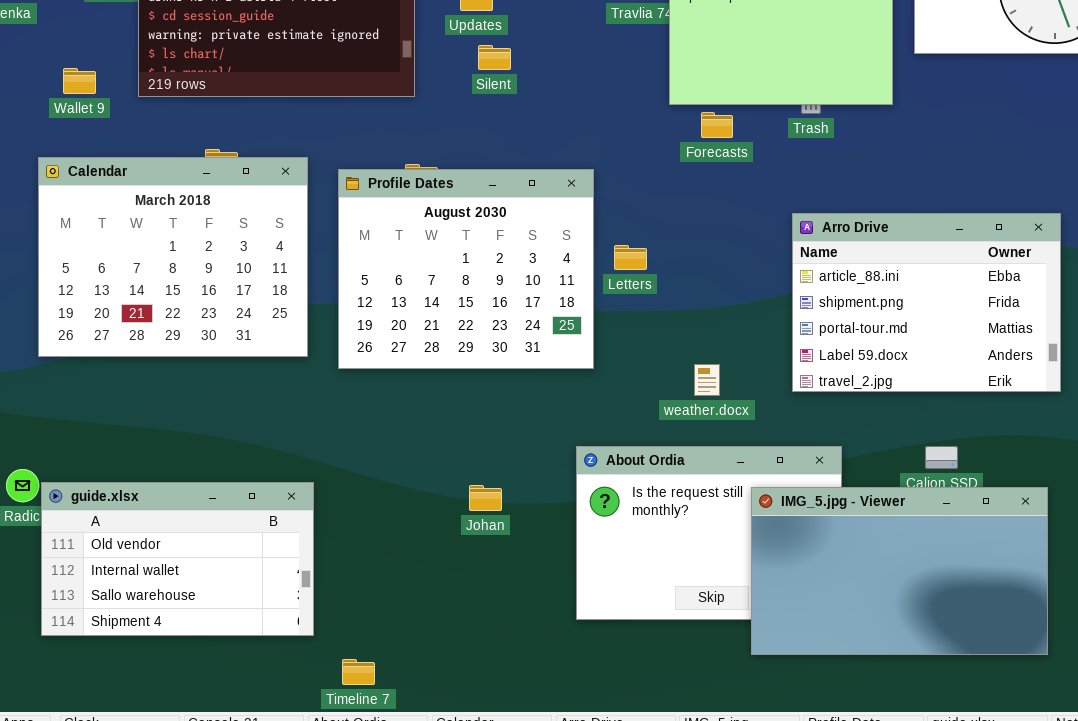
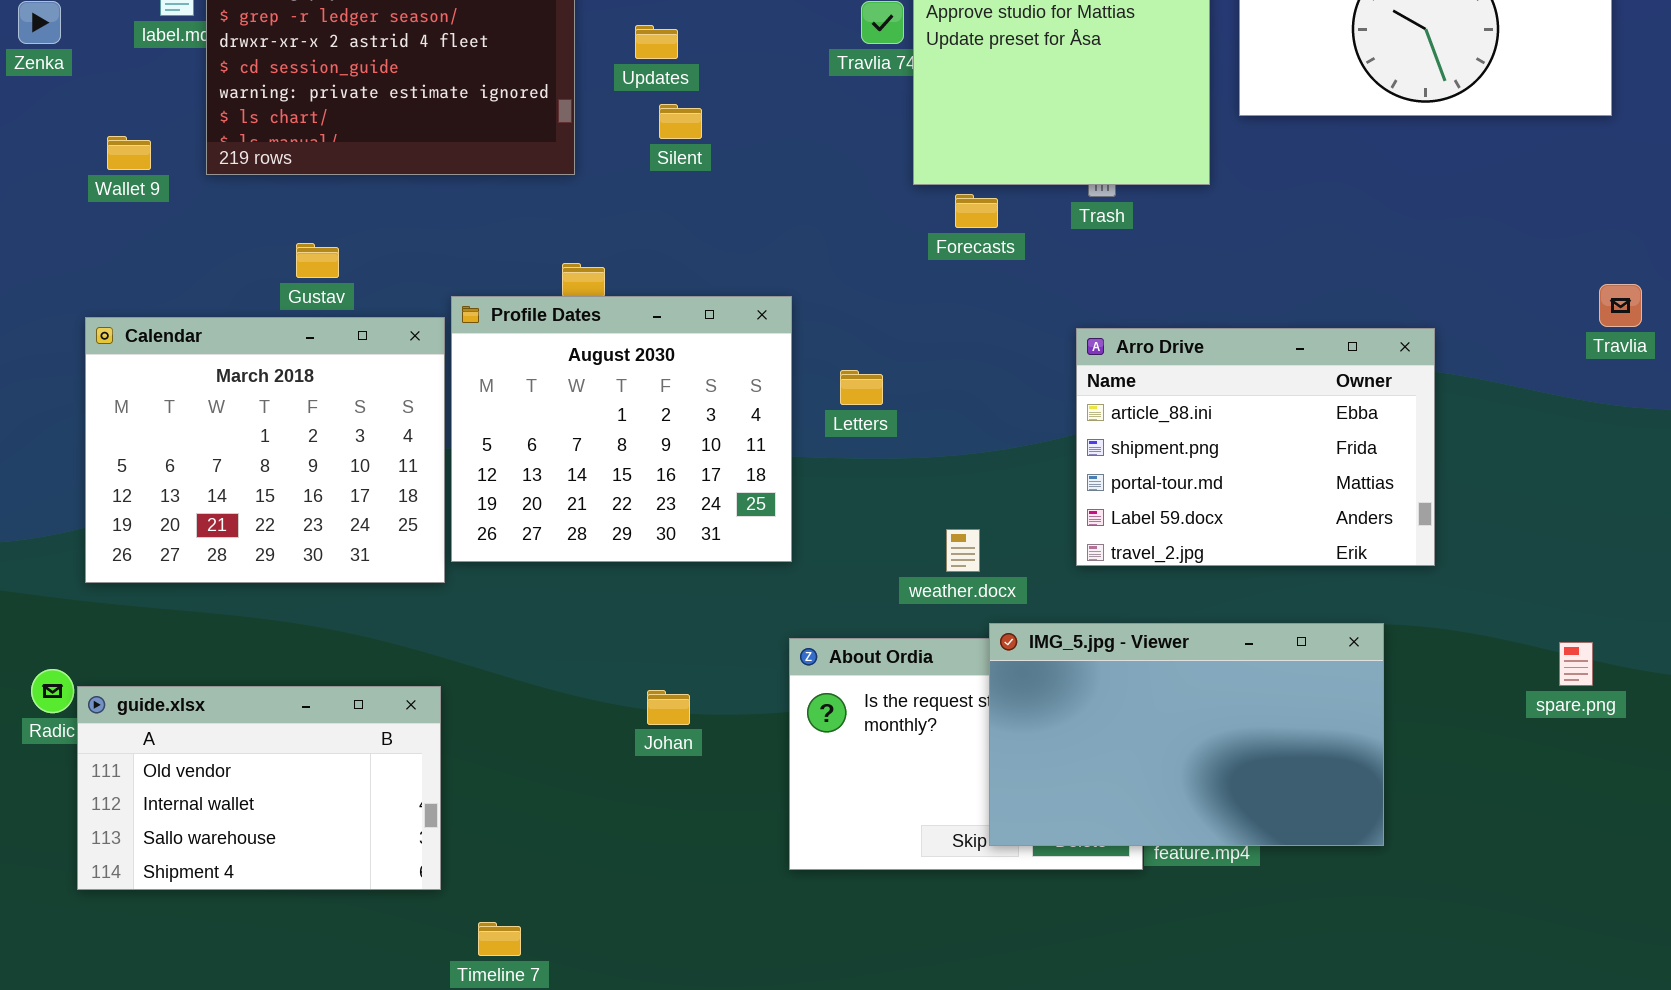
Calendar: [38,157,308,357] -> [85,317,445,583], moved
Profile Dates: [338,169,594,369] -> [451,296,792,562], moved
IMG_5.jpg - Viewer: [751,487,1048,655] -> [989,623,1384,846], moved

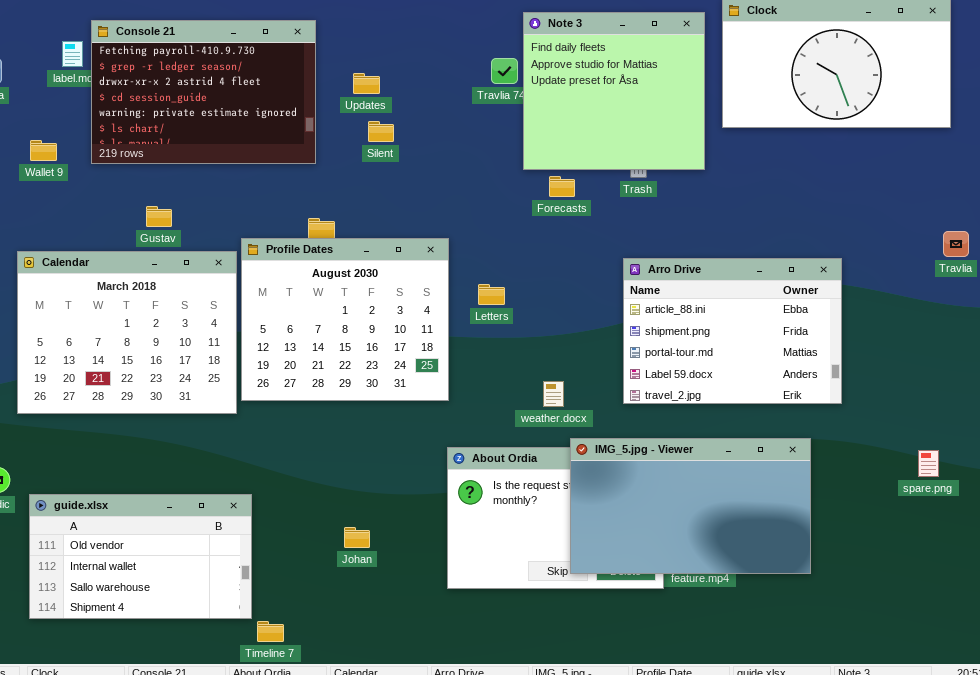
guide.xlsx: [77,686,441,890] -> [29,494,252,619], moved
Johan: [647,690,690,725] -> [344,527,370,548], moved

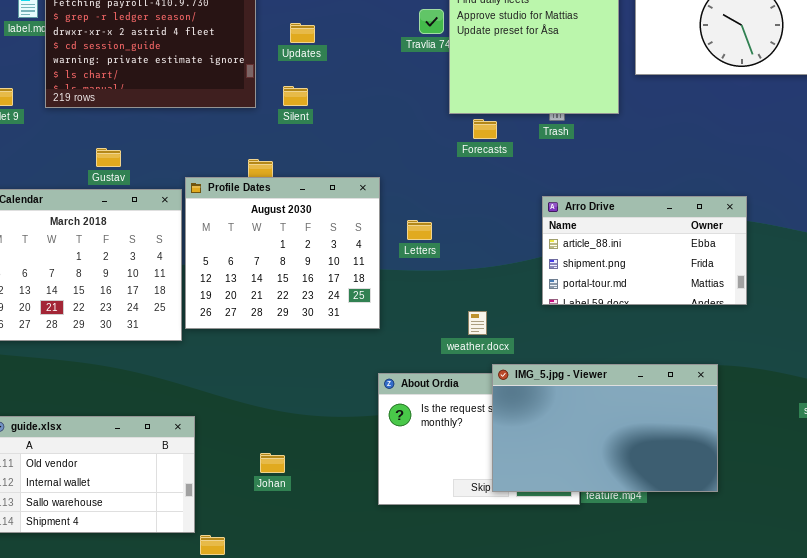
Silent: [368,121,394,142] -> [283,86,308,106], moved
Arro Drive: [623,258,842,404] -> [542,196,747,305], resized
Johan: [344,527,370,548] -> [260,453,285,473], moved

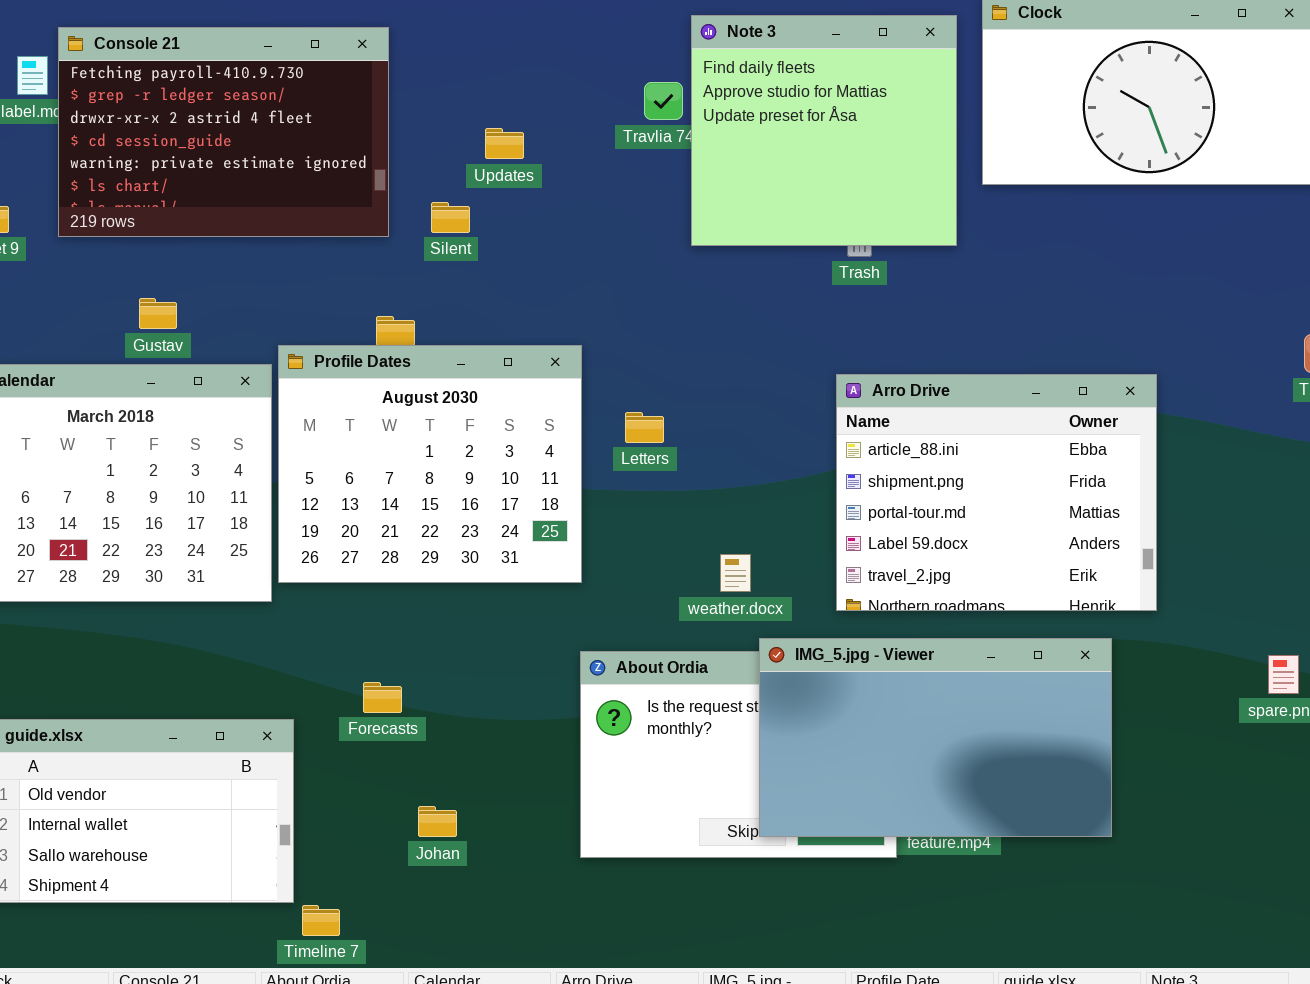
Updates: [290,23,315,43] -> [485,128,524,159], moved
Forecasts: [473,119,497,139] -> [363,682,402,713], moved
Arro Drive: [542,196,747,305] -> [836,374,1157,611], resized
Johan: [260,453,285,473] -> [418,806,457,837], moved

